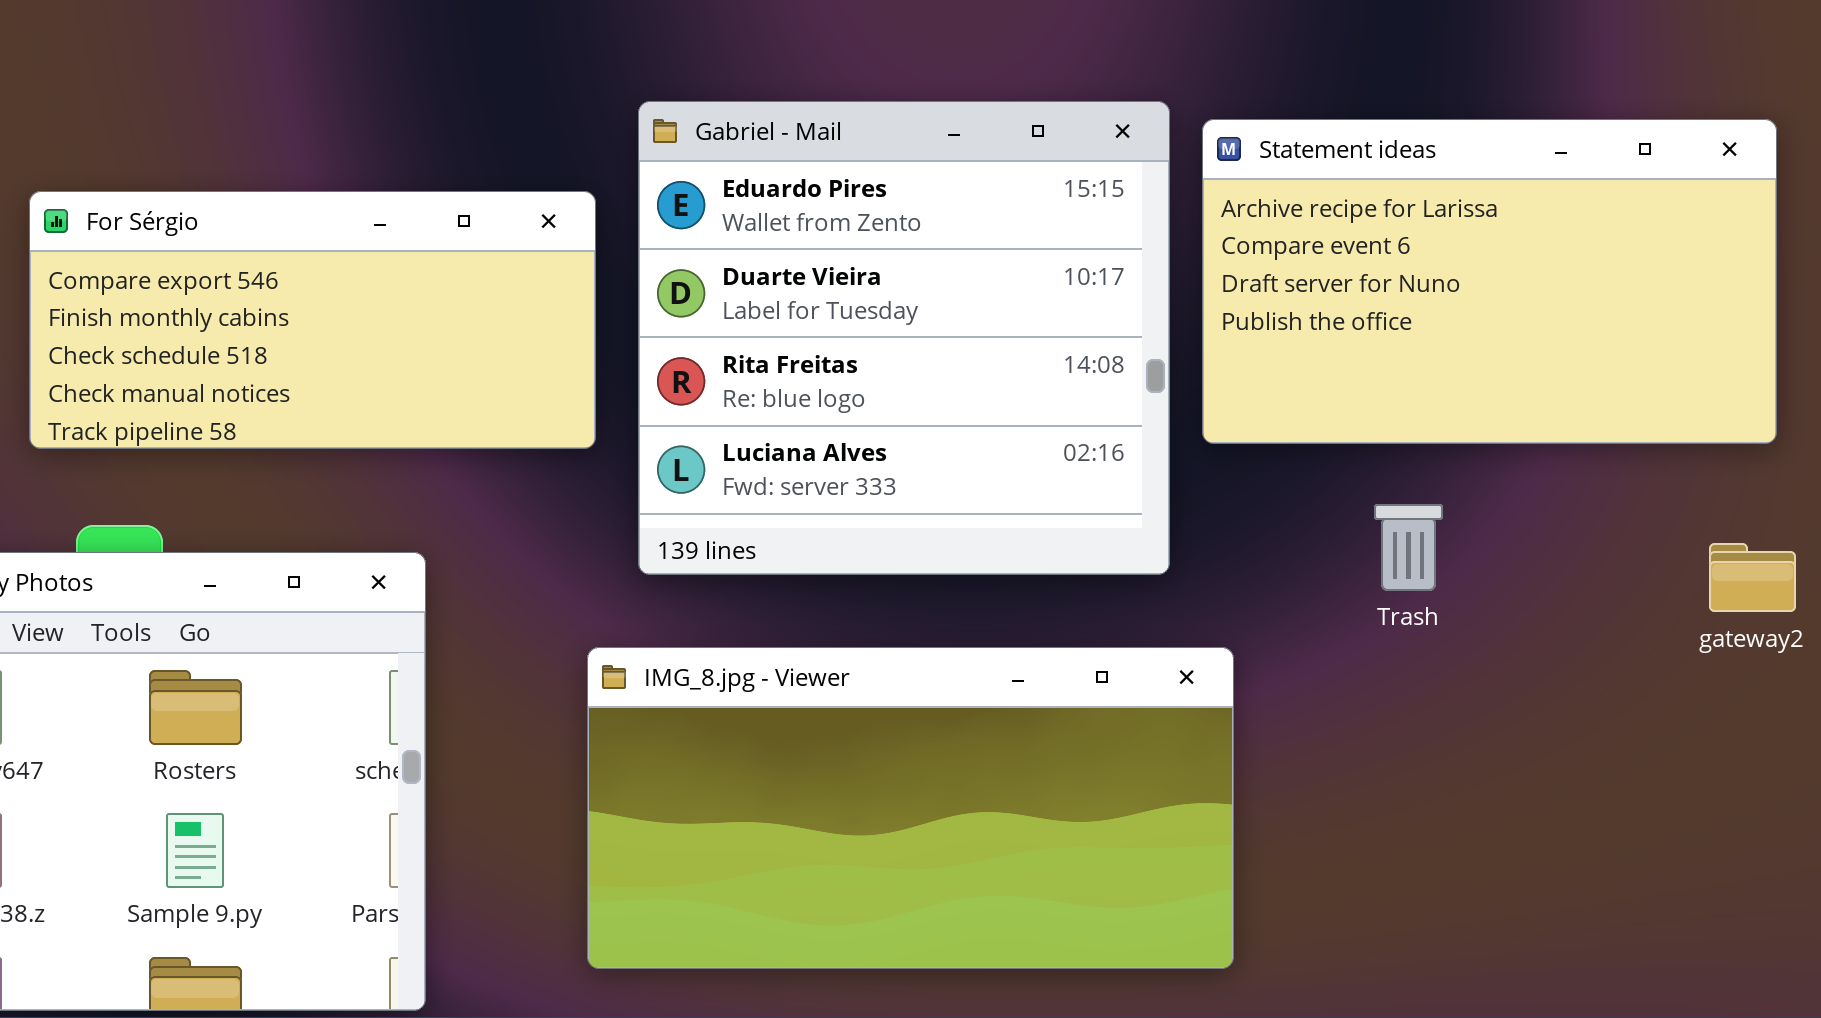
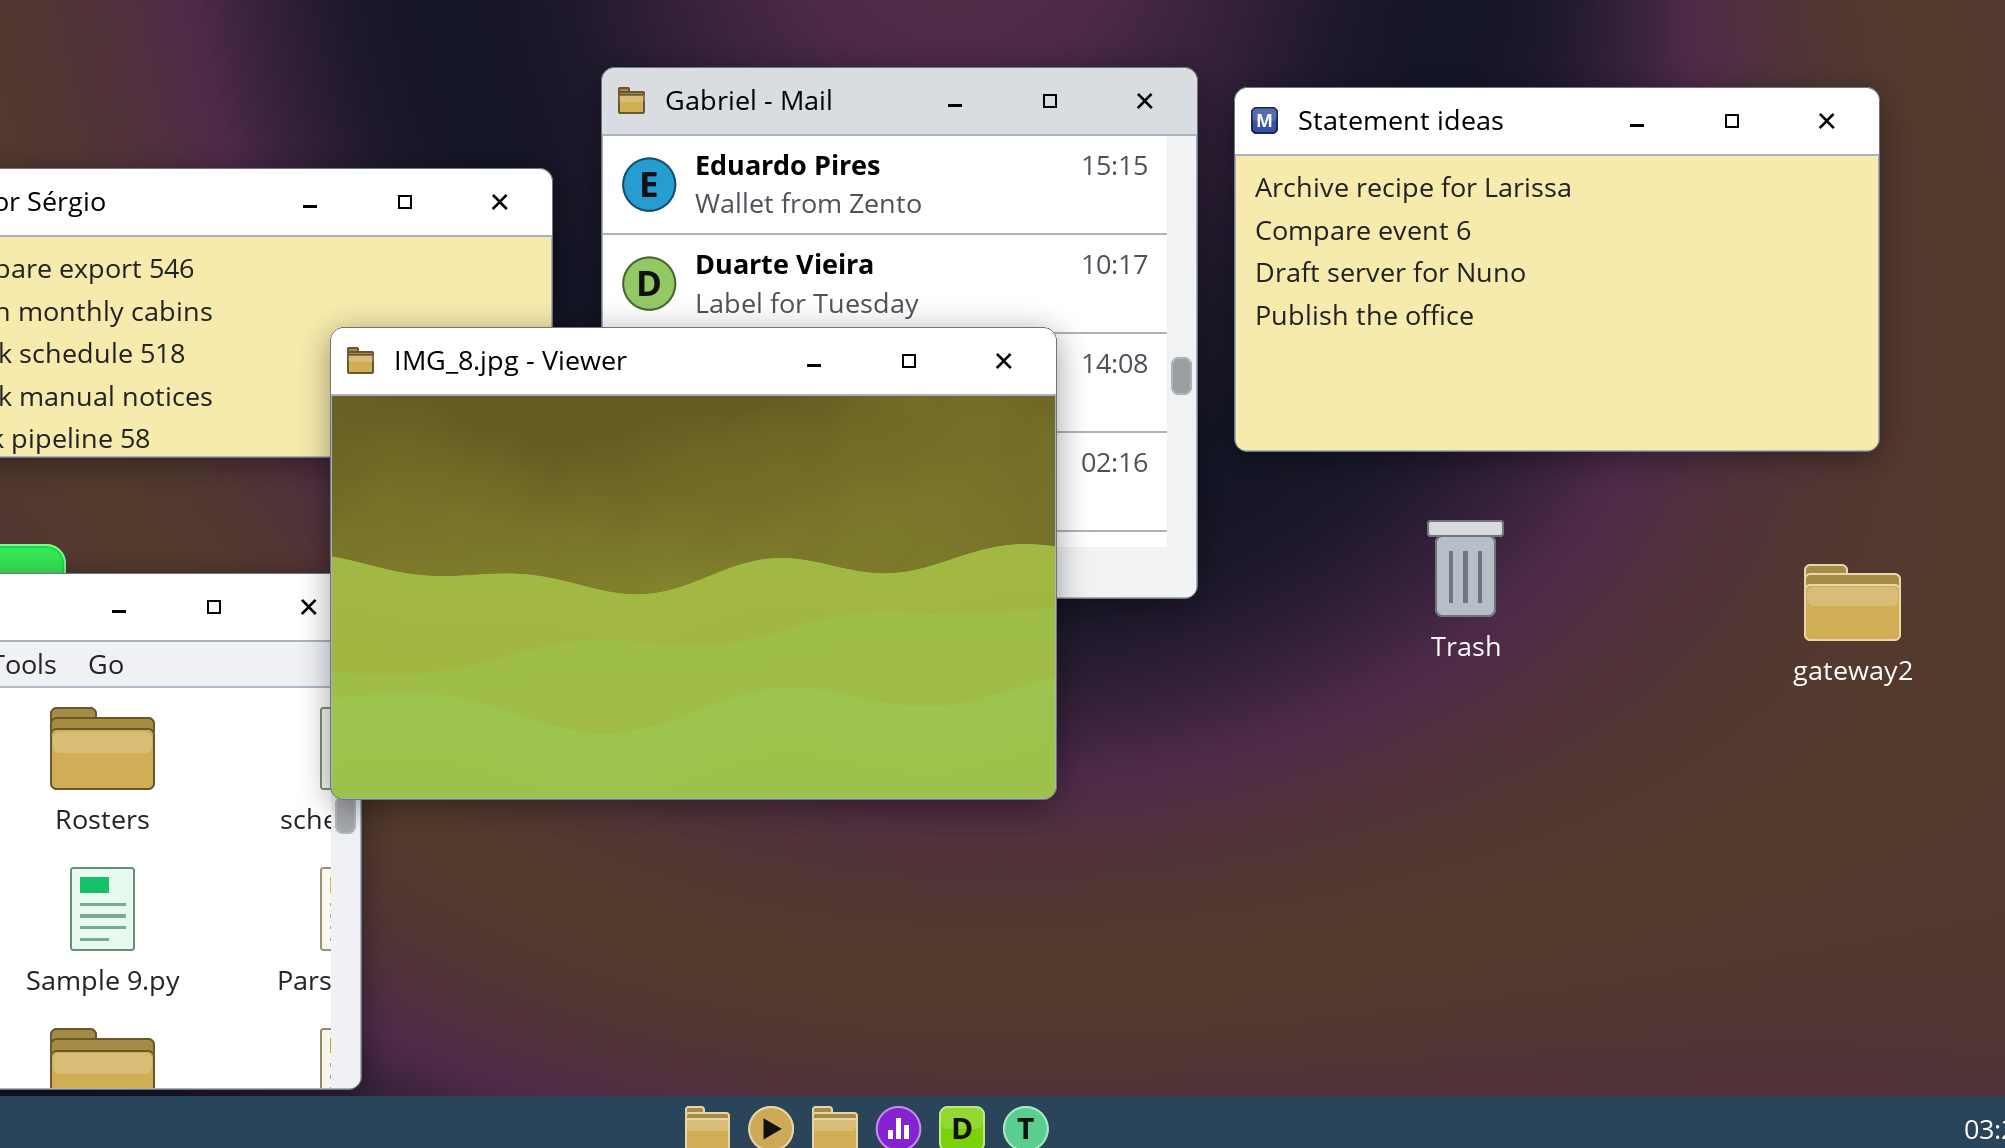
IMG_8.jpg - Viewer: [587,647,1234,969] -> [330,327,1057,800], moved, resized

